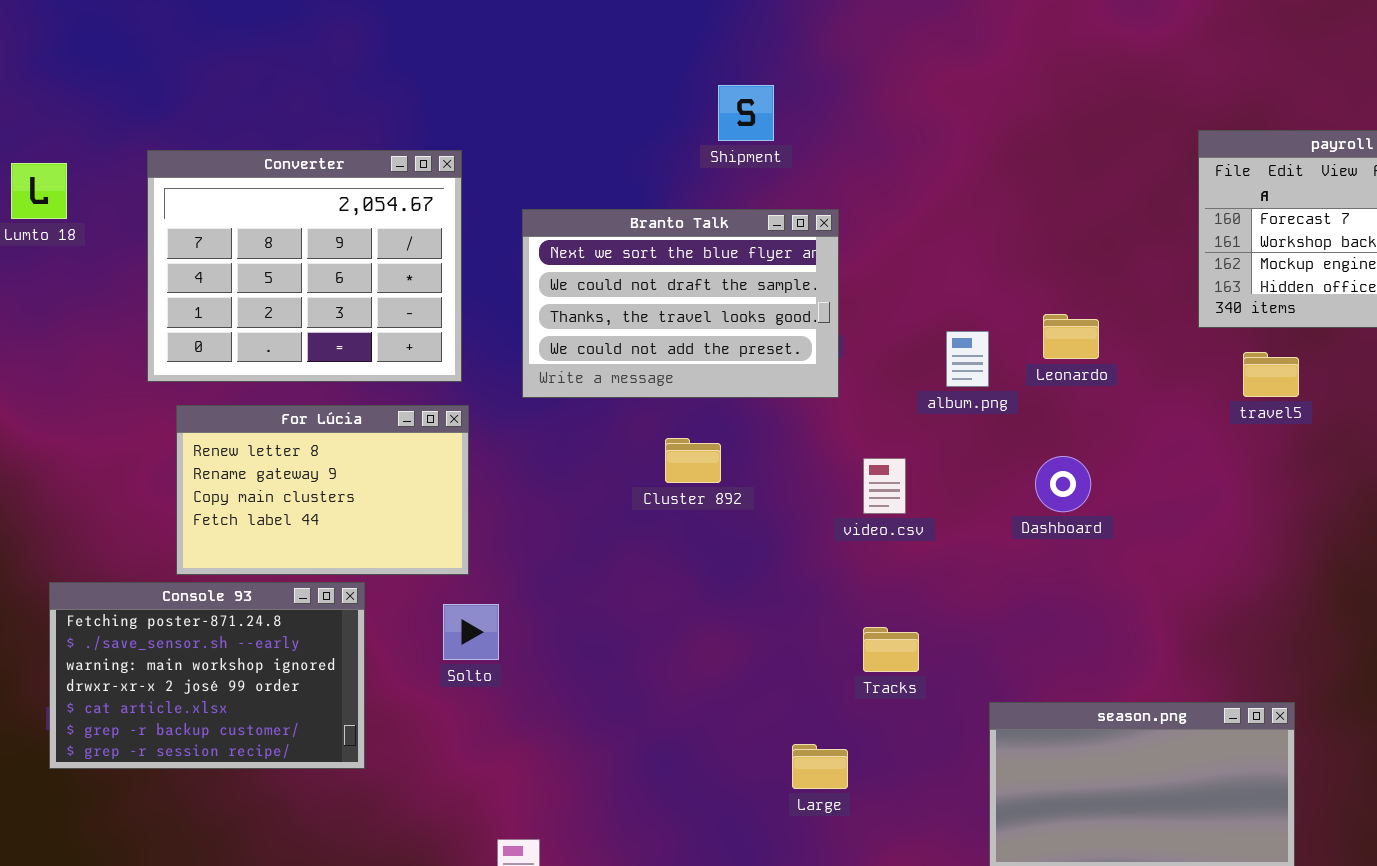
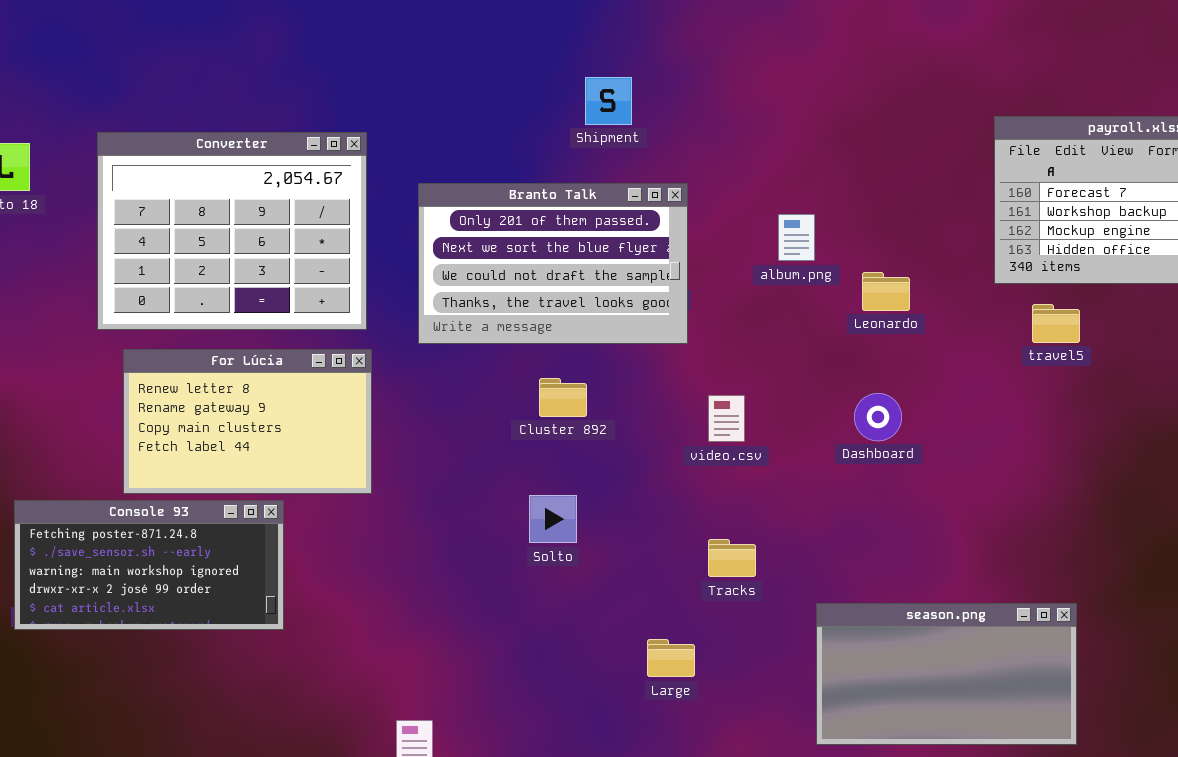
Branto Talk: [522,209,839,398] -> [418,183,688,344], scrolled up 1 row
album.png: [946,331,989,387] -> [778,214,815,261], moved
Console 93: [49,582,365,769] -> [14,500,284,630], resized
Solto: [443,604,499,660] -> [529,495,577,543], moved

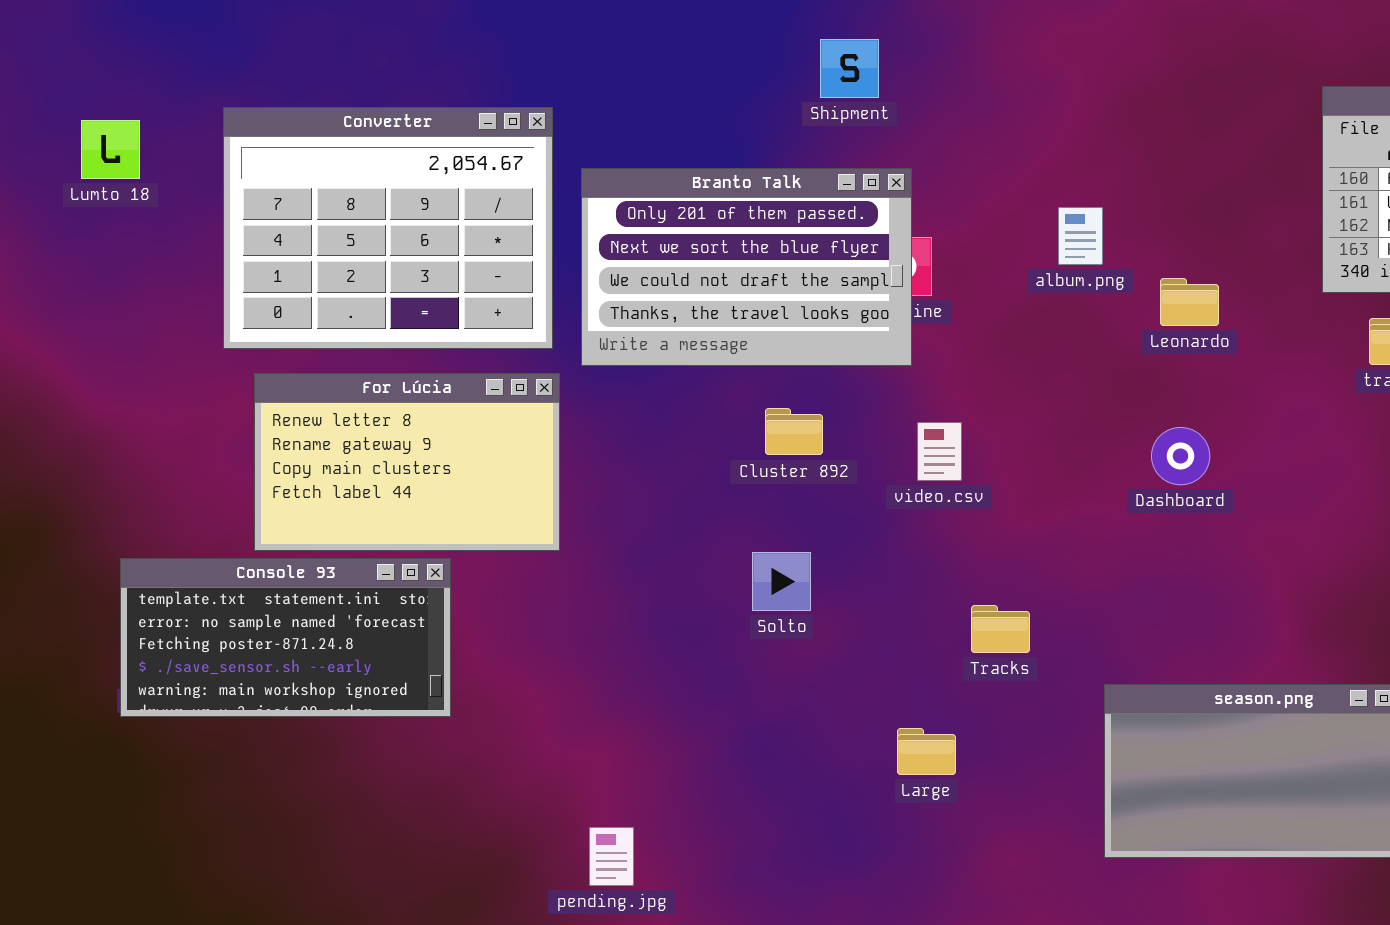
Branto Talk: [418,183,688,344] -> [581,168,912,366], moved
video.csv: [708,395,745,442] -> [917,422,962,481], moved
Console 93: [14,500,284,630] -> [120,558,451,717], scrolled up 2 rows

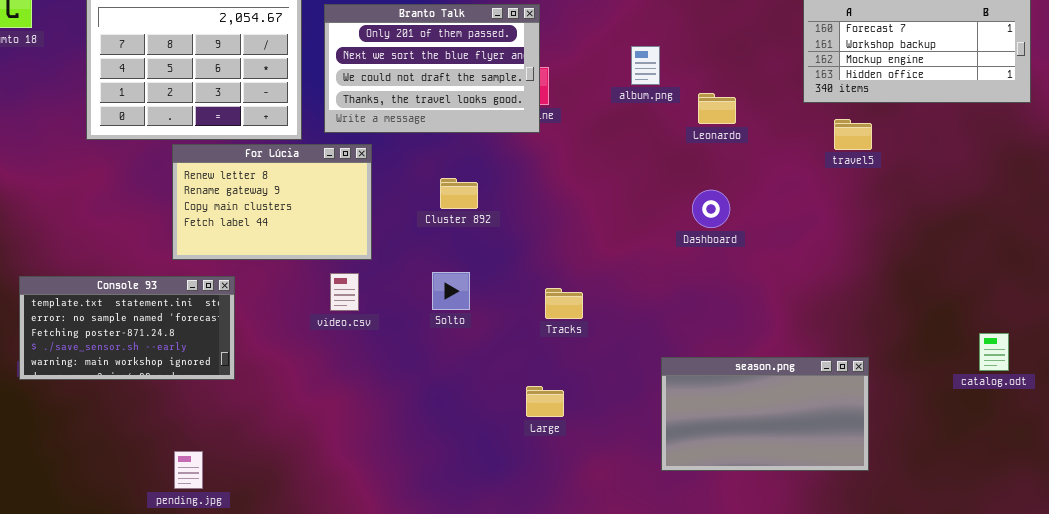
Branto Talk: [581,168,912,366] -> [324,4,540,133], moved
For Lúcia: [254,373,560,551] -> [172,144,372,260], moved
video.csv: [917,422,962,481] -> [330,273,359,311], moved
Tracks: [971,605,1030,653] -> [545,288,583,319], moved
pending.jpg: [589,827,634,886] -> [174,451,203,489], moved

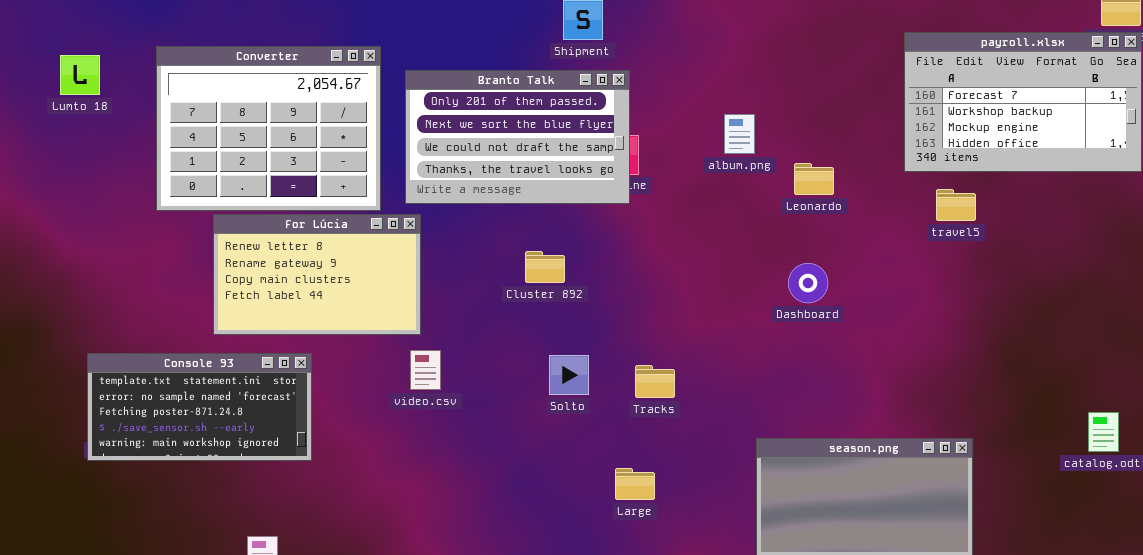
For Lúcia: [172,144,372,260] -> [213,214,421,335], moved
Solto: [432,272,470,310] -> [549,355,589,395], moved

